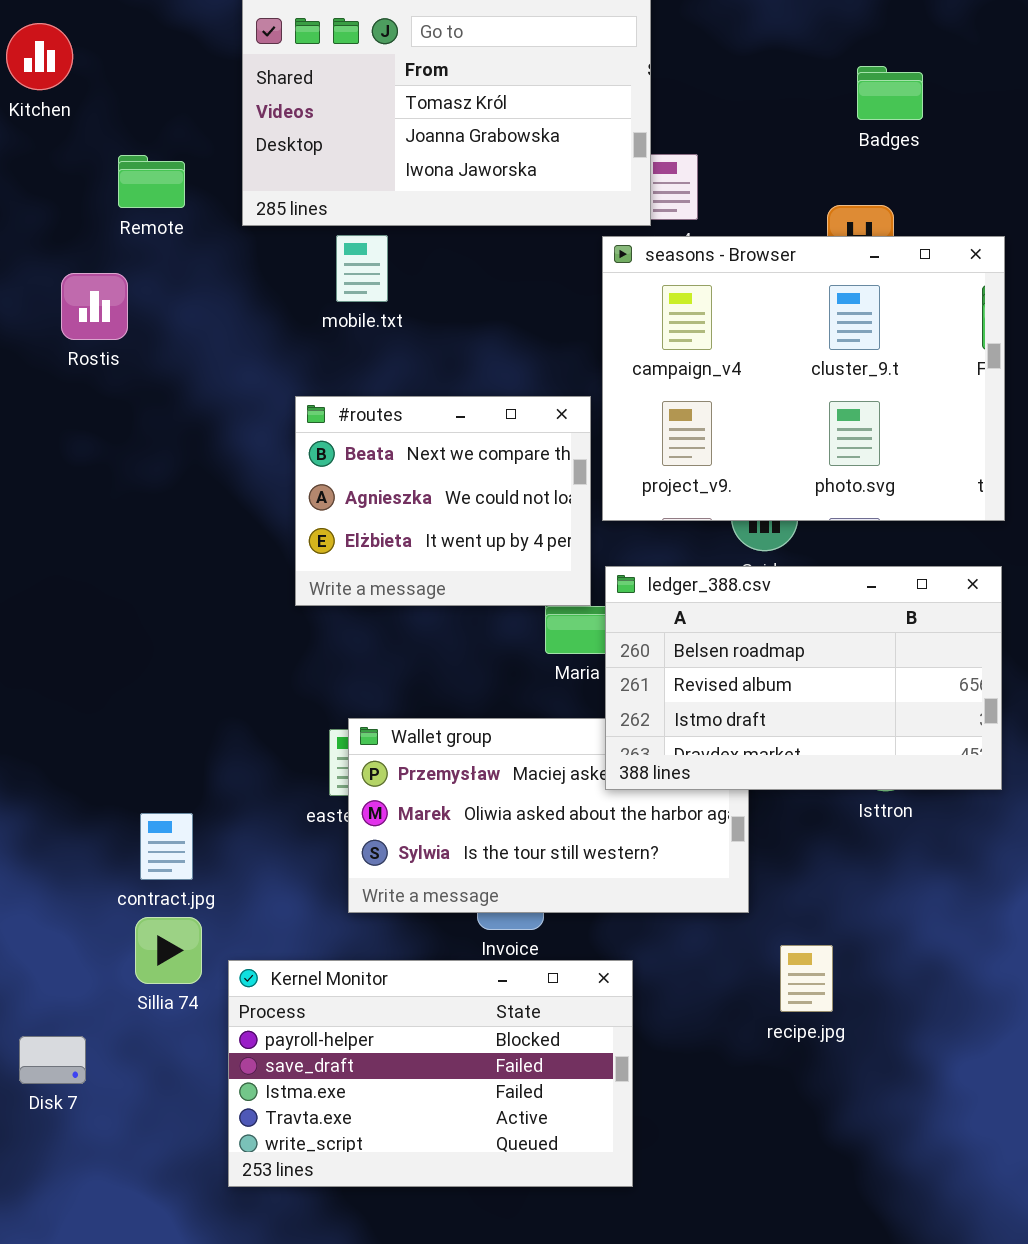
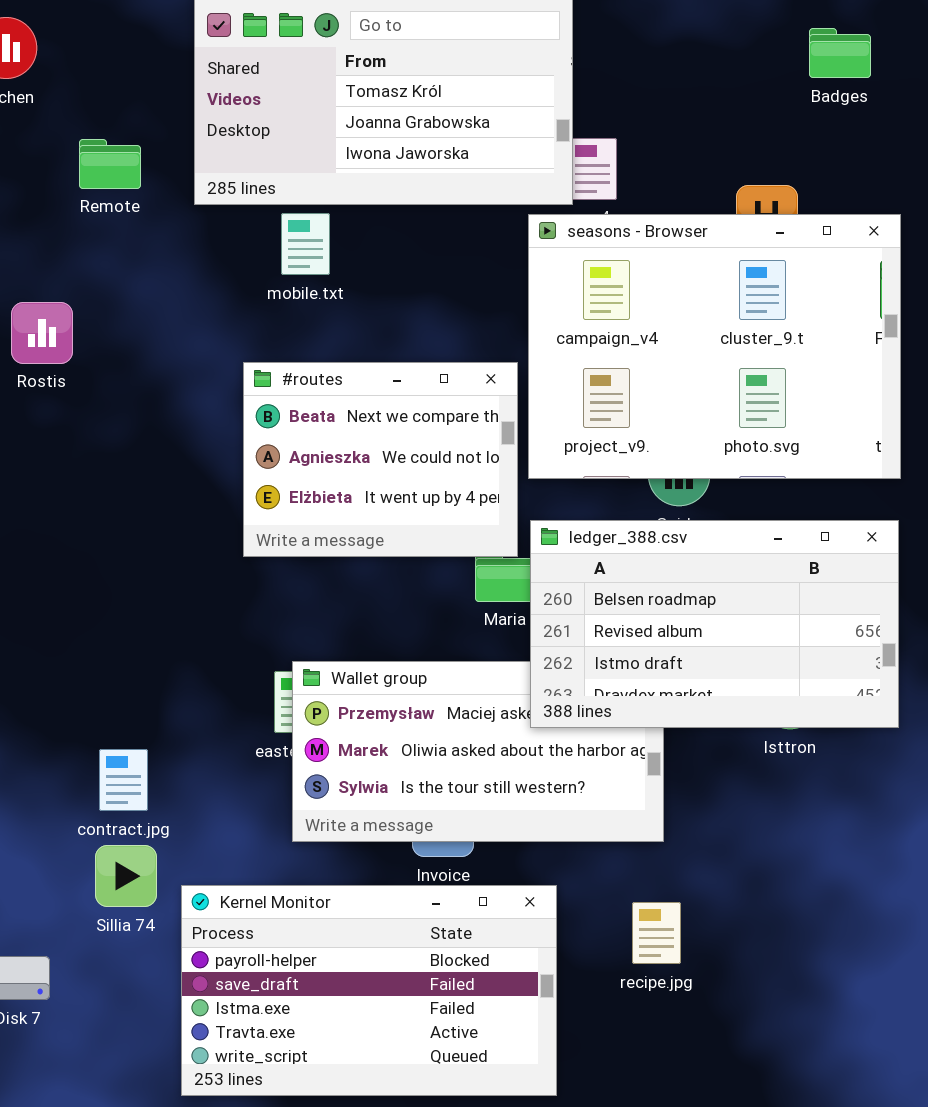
Badges: [857,66,923,120] -> [809,28,871,78], moved
Rostis: [61,273,128,340] -> [11,302,73,364], moved
recipe.jpg: [780,945,833,1012] -> [632,902,681,964], moved

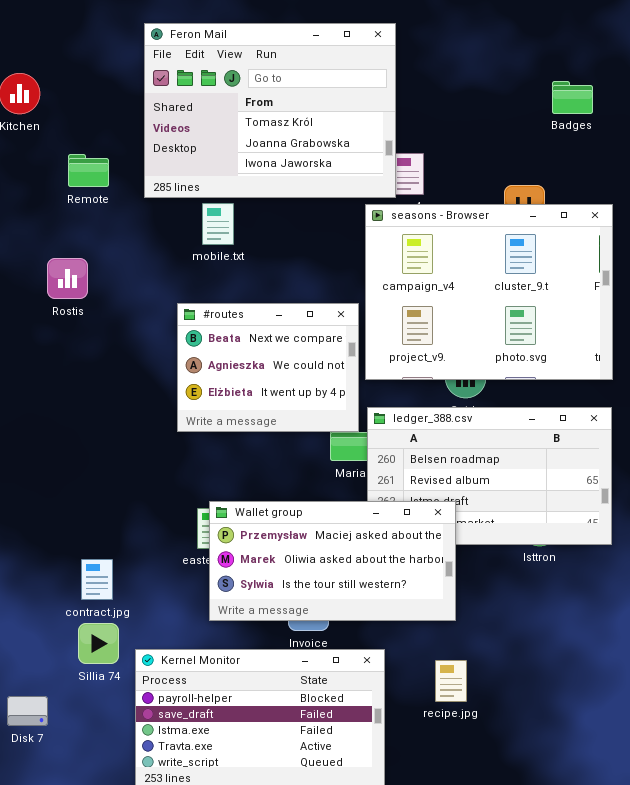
Rostis: [11,302,73,364] -> [47,258,88,299], moved
Wallet group: [292,661,664,842] -> [209,501,456,621], raised

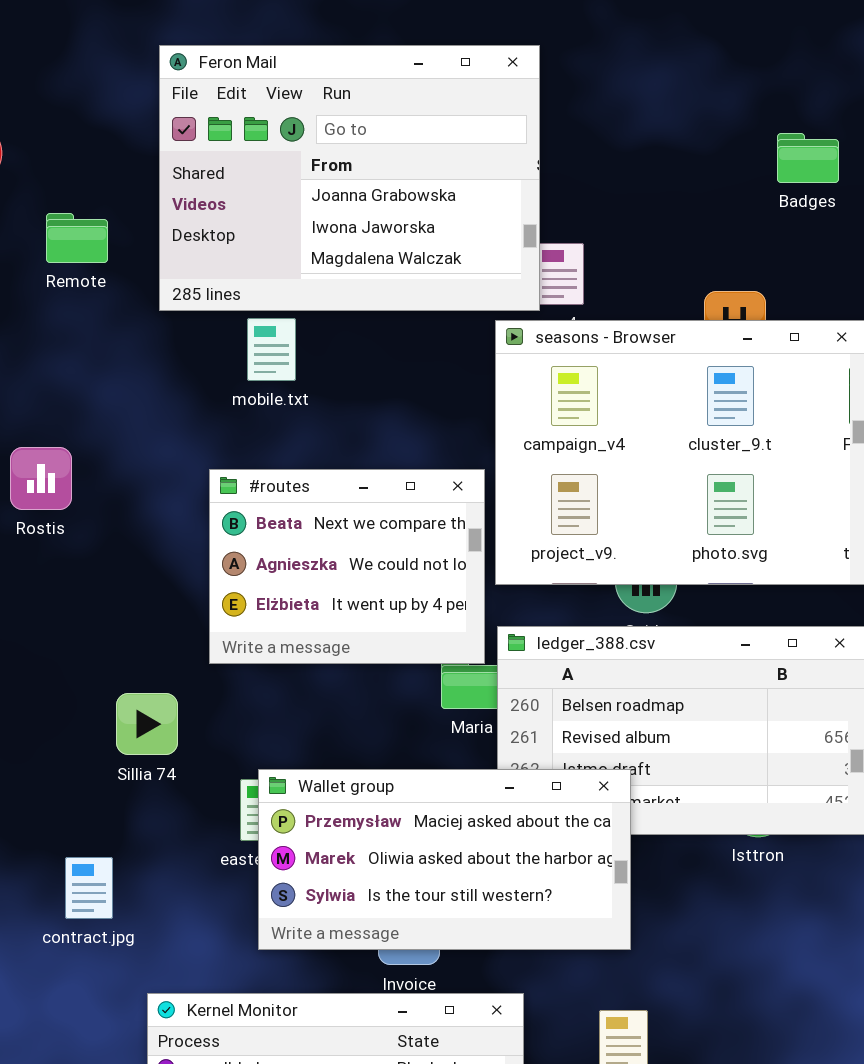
Feron Mail: [144,23,396,198] -> [159,45,540,311], scrolled down 1 row
Remote: [68,154,109,187] -> [46,213,108,263], moved
Rostis: [47,258,88,299] -> [10,447,72,510], moved
Sillia 74: [78,623,119,664] -> [116,693,178,755], moved

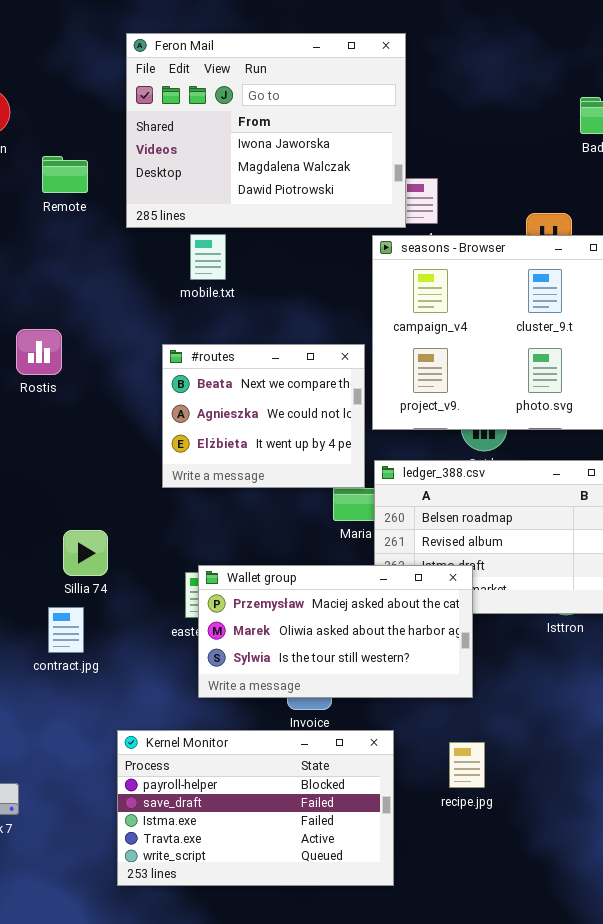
Feron Mail: [159,45,540,311] -> [126,33,406,228], scrolled down 1 row
Sillia 74: [116,693,178,755] -> [63,530,108,576], moved
contract.jpg: [65,857,113,919] -> [48,607,84,653], moved

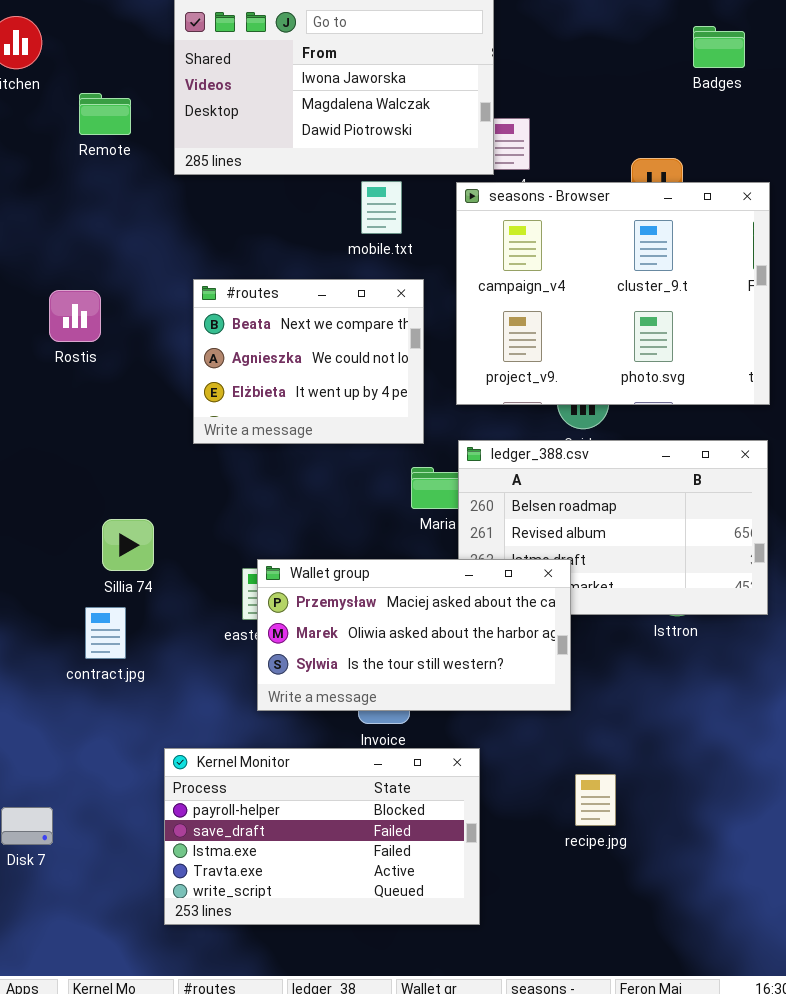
mobile.txt: [190,234,226,280] -> [361,181,402,234], moved
#routes: [162,344,365,488] -> [193,279,424,444], moved
recipe.jpg: [449,742,485,788] -> [575,774,616,826], moved

